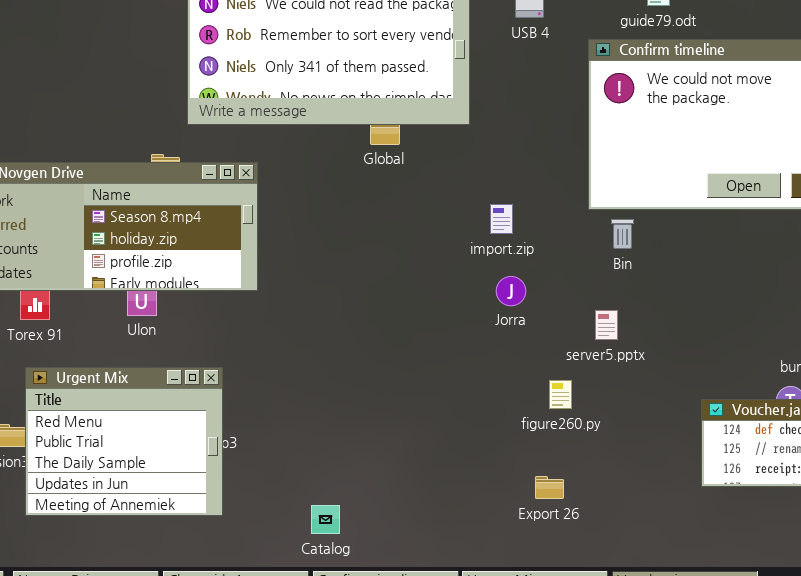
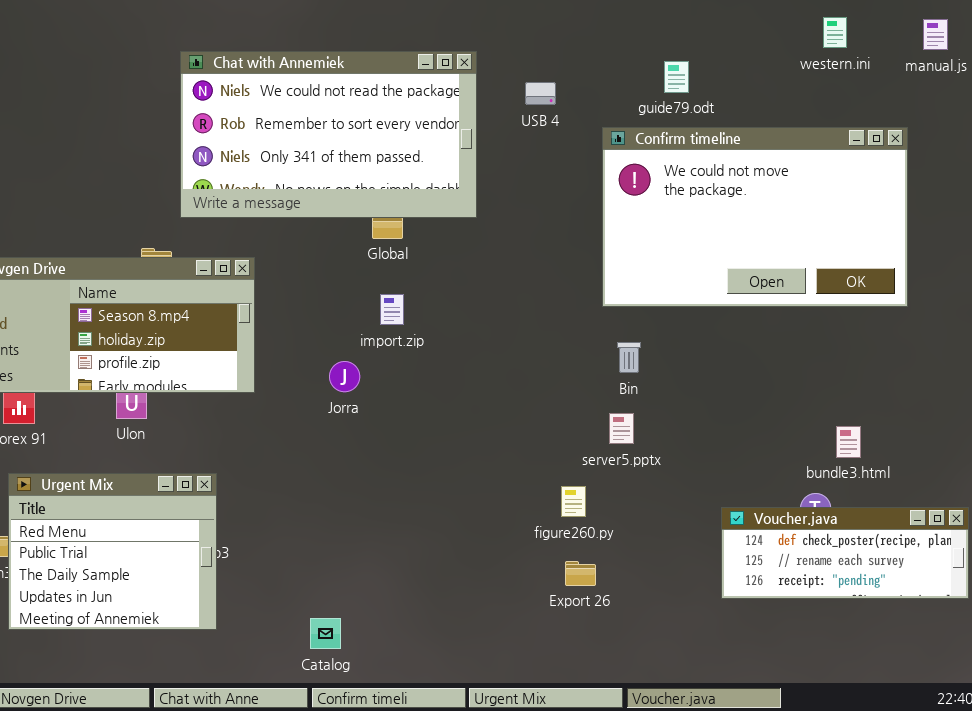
import.zip: [490,204,513,234] -> [380,294,404,325], moved
Bin: [611,219,634,249] -> [617,342,641,373], moved
Jorra: [496,276,526,306] -> [329,361,360,392], moved
Export 26: [535,476,564,499] -> [565,561,596,586], moved

